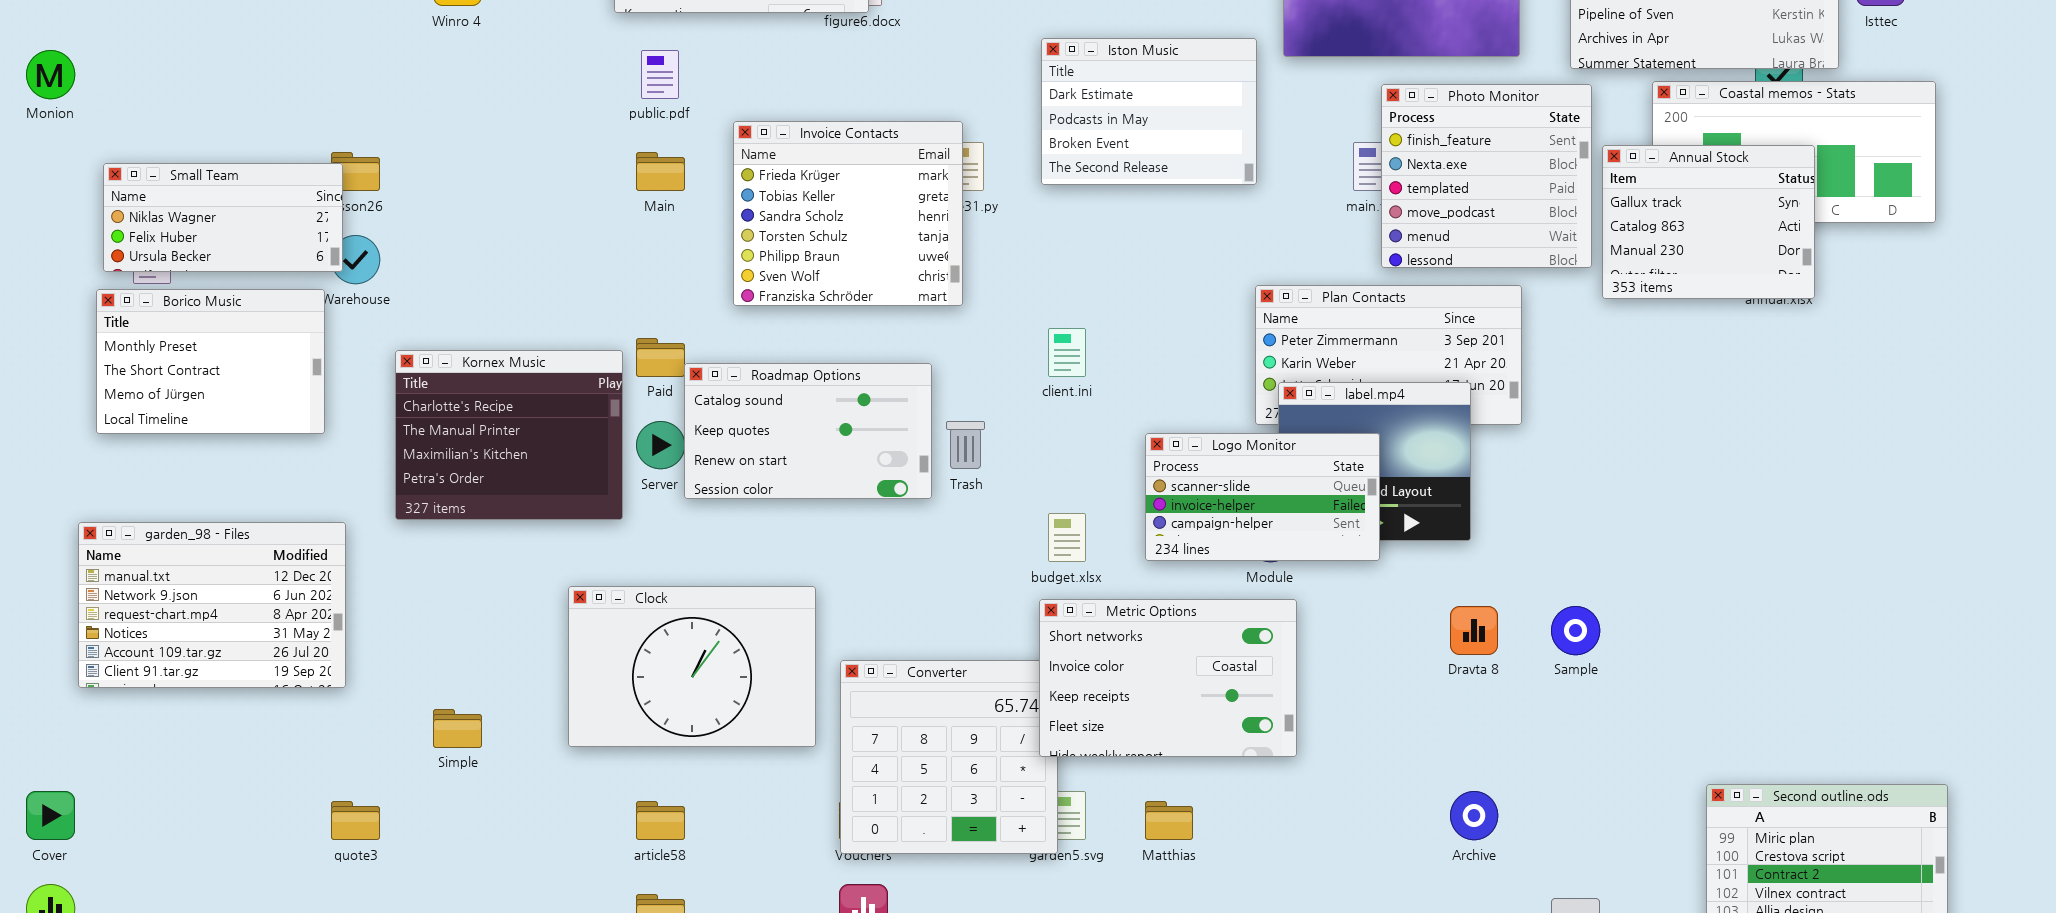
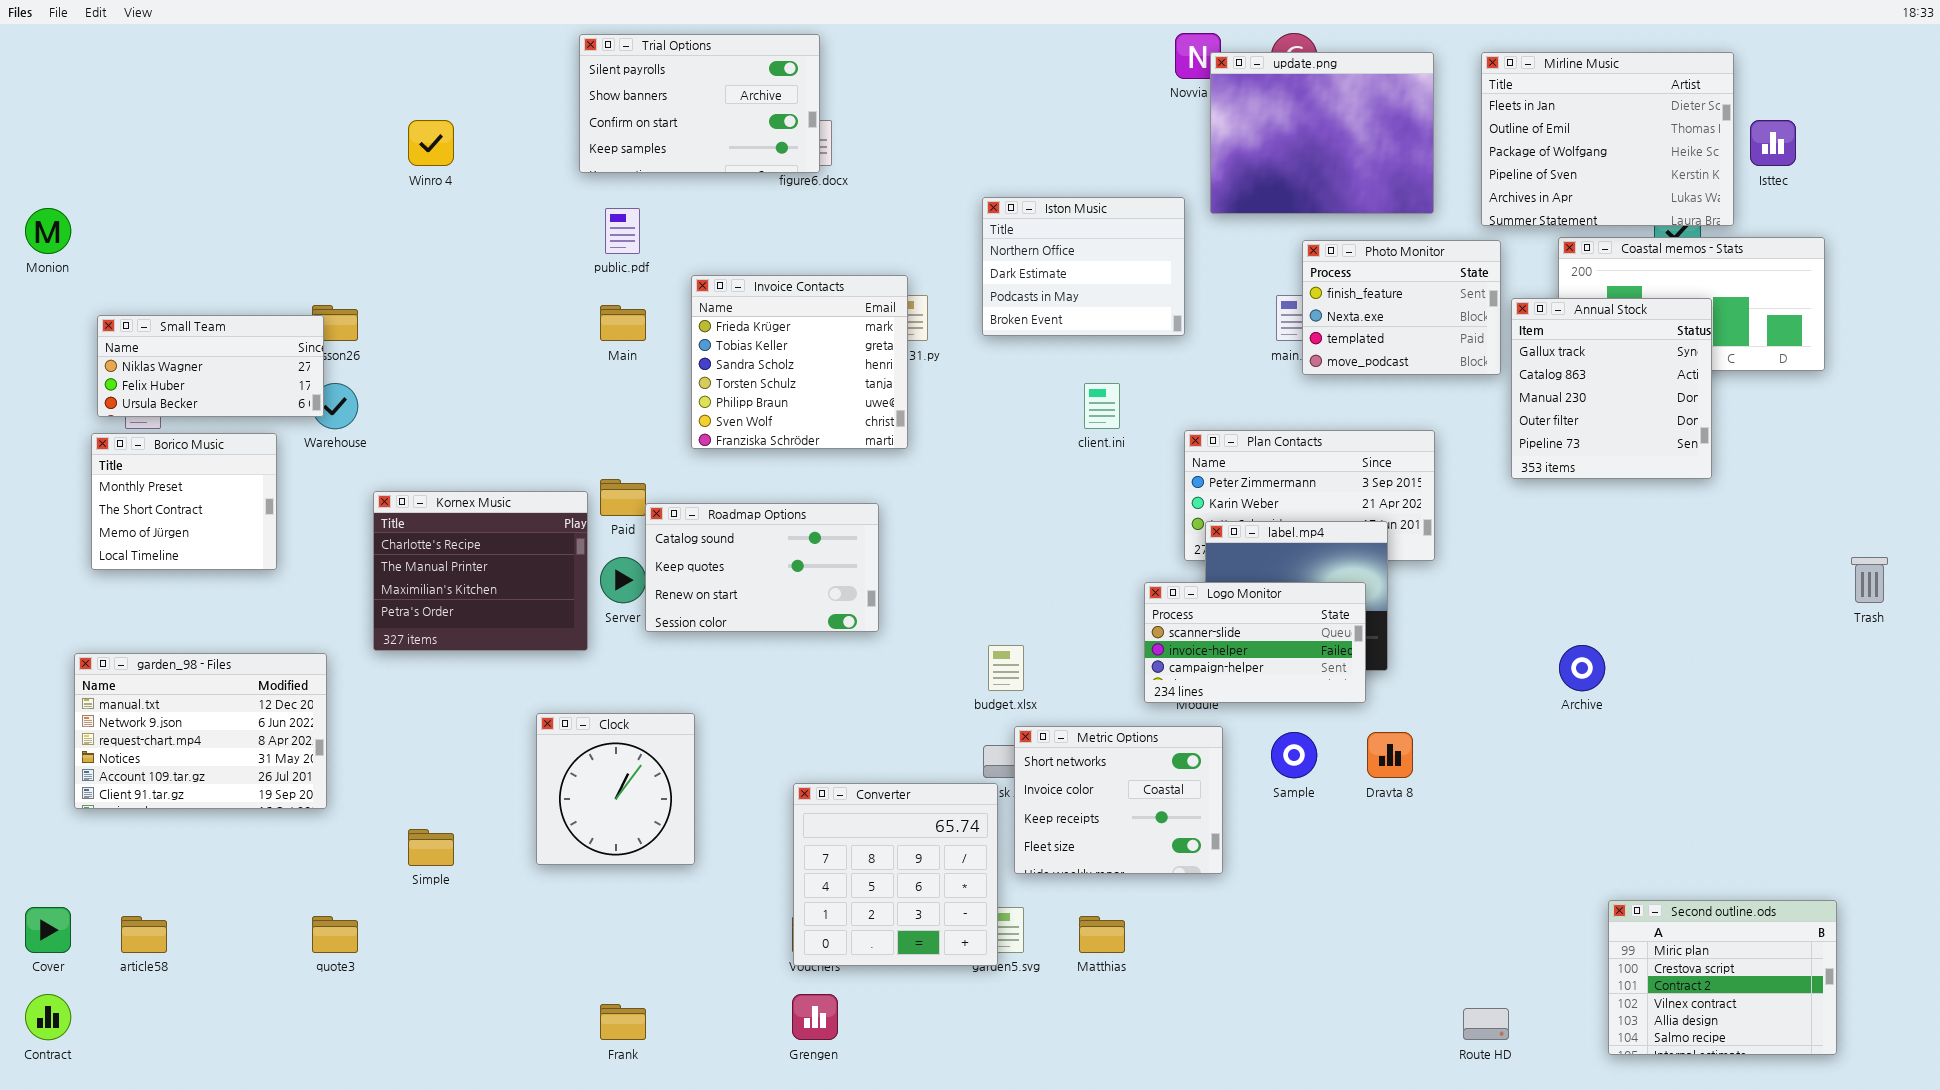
Iston Music: [1041,38,1257,185] -> [982,197,1185,336], scrolled up 1 row
Photo Monitor: [1381,84,1592,268] -> [1302,240,1501,375], resized
Annual Stock: [1602,145,1815,299] -> [1511,298,1712,479], resized
Borico Music: [96,289,325,434] -> [91,433,277,570], resized
client.ini: [1048,328,1086,377] -> [1084,383,1120,429], moved
Trash: [946,421,985,469] -> [1851,557,1888,603], moved
Logo Monitor: [1145,433,1380,561] -> [1144,582,1366,703], moved
Clock: [568,586,816,747] -> [536,713,695,865], resized
Metric Options: [1039,599,1297,757] -> [1014,726,1223,874], resized
Sample: [1551,606,1600,655] -> [1271,732,1317,778], moved
Archive: [1450,791,1498,840] -> [1559,645,1605,691], moved
article58: [636,801,685,840] -> [121,916,167,953], moved

